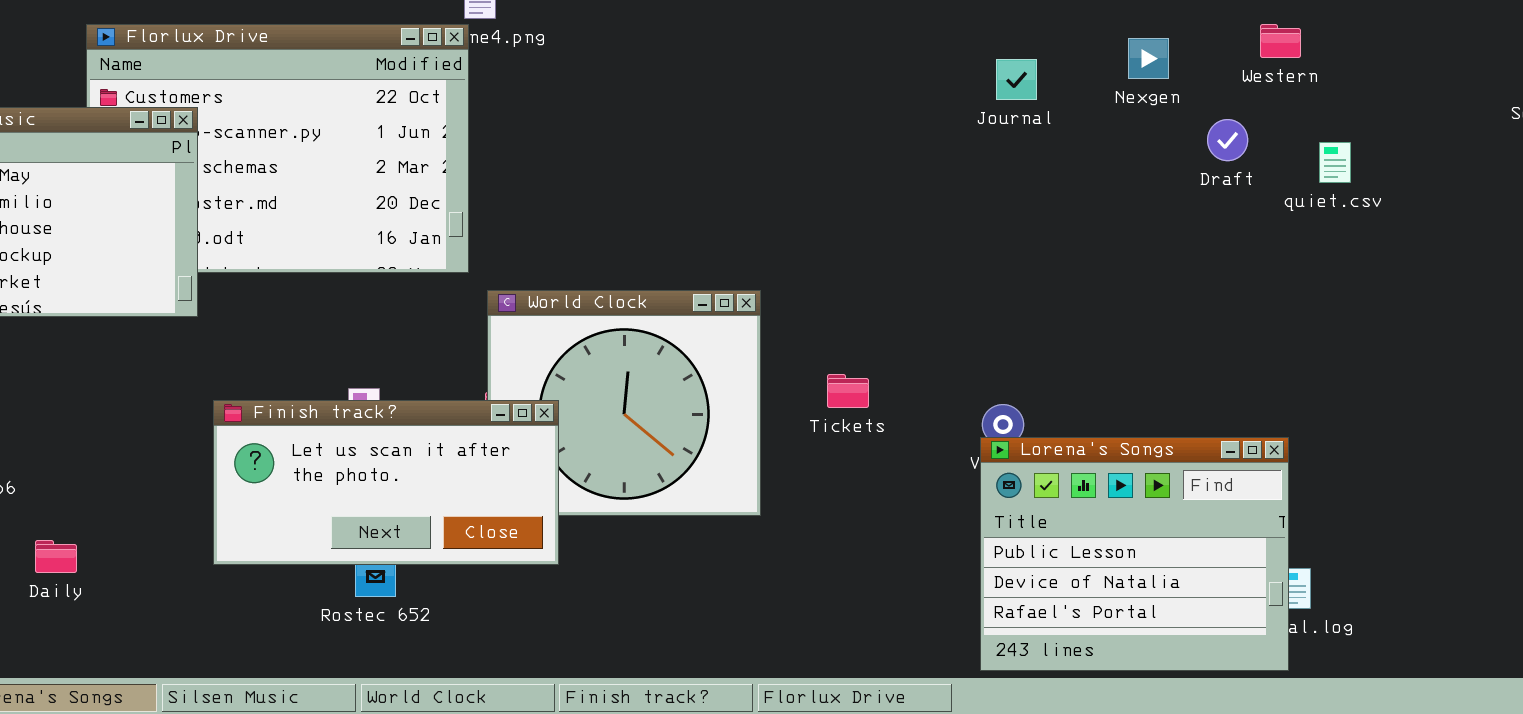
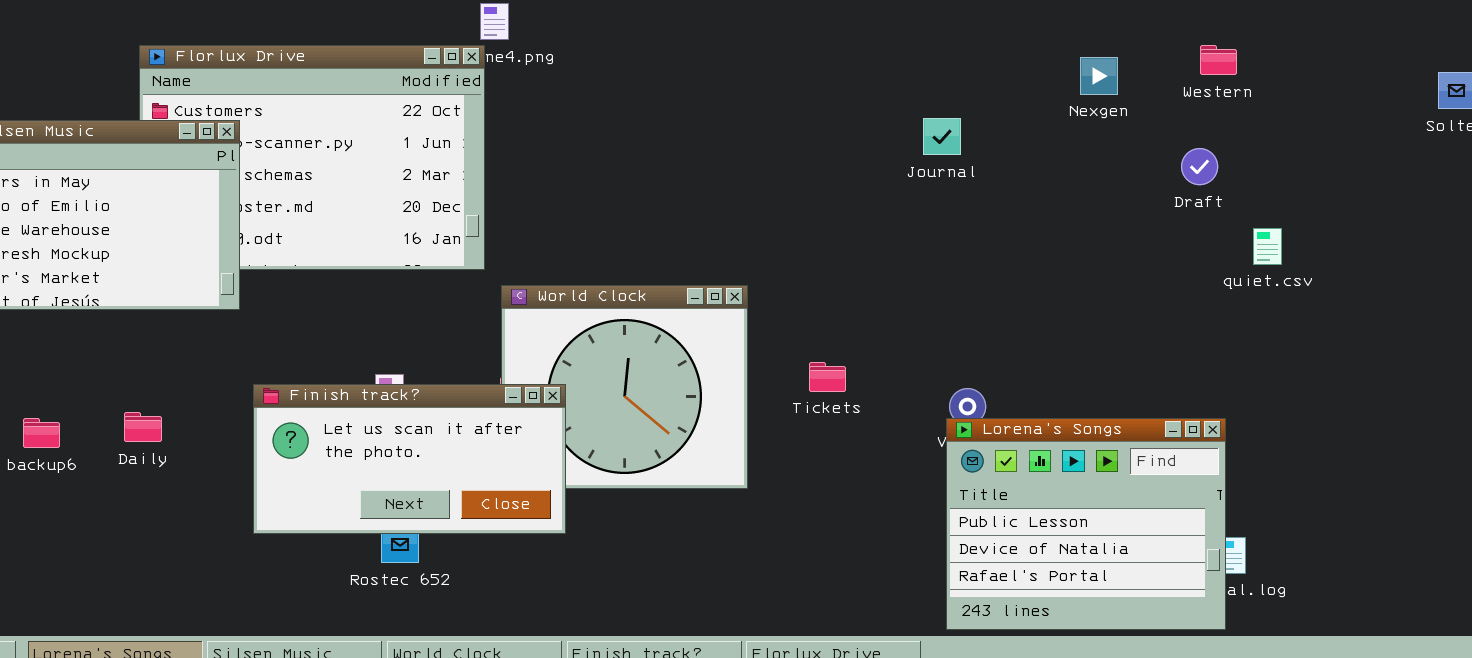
Journal: [996,59,1037,100] -> [923,118,961,155], moved
Draft: [1207,119,1248,161] -> [1181,148,1218,185], moved
quiet.csv: [1319,142,1351,183] -> [1253,228,1282,265], moved
Daily: [35,540,77,573] -> [124,412,162,442], moved

